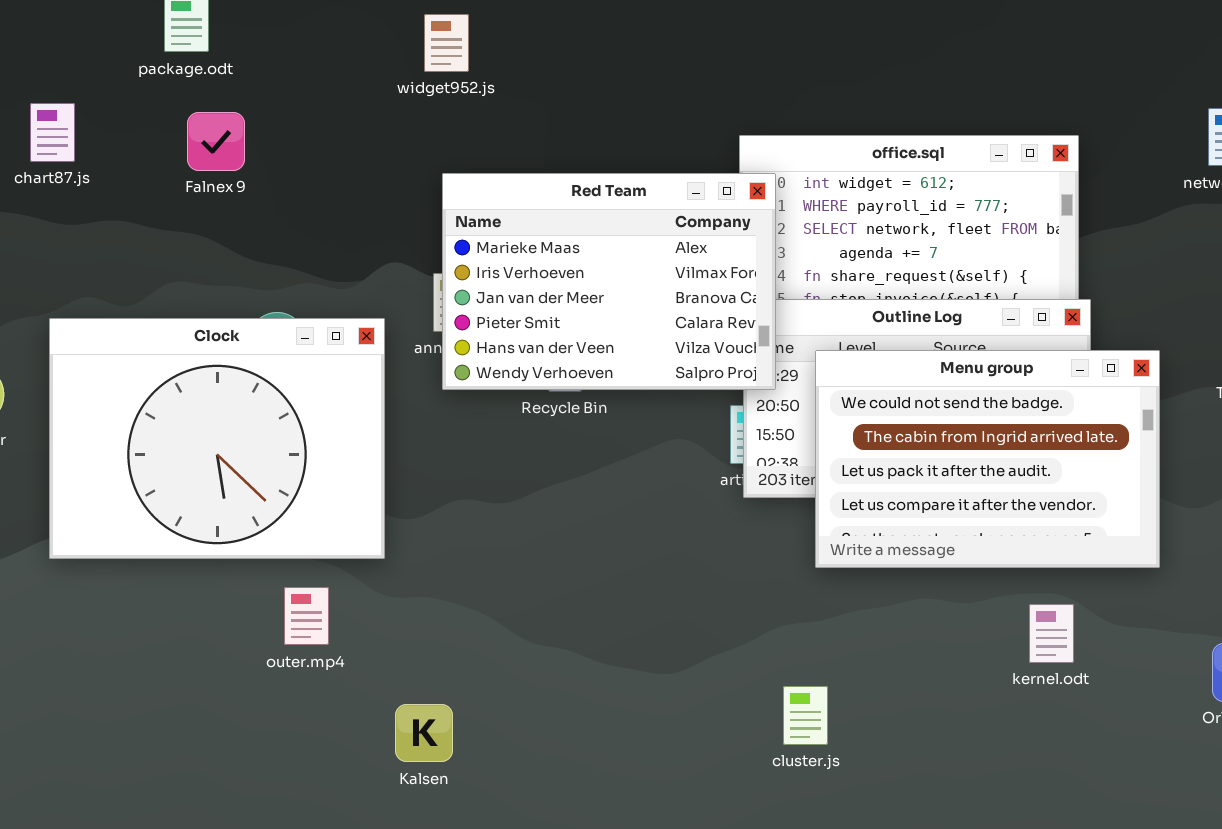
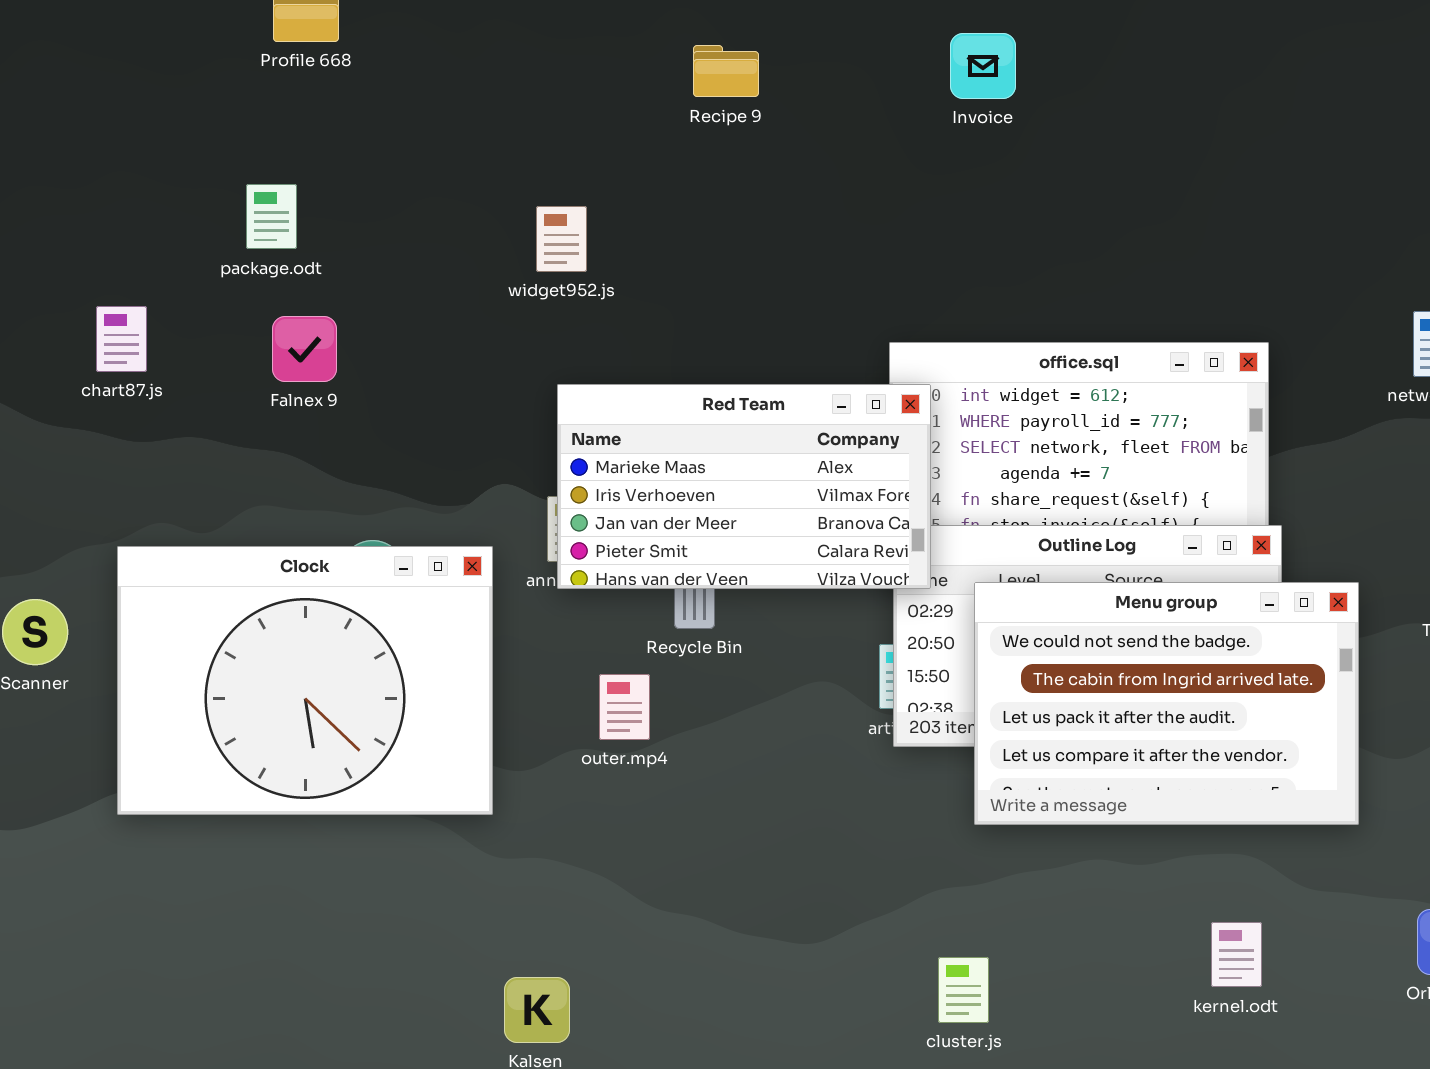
Red Team: [442,173,776,390] -> [557,384,931,589], resized
outer.mp4: [284,587,329,645] -> [599,674,650,740], moved
kernel.odt: [1029,604,1074,663] -> [1211,922,1262,987], moved

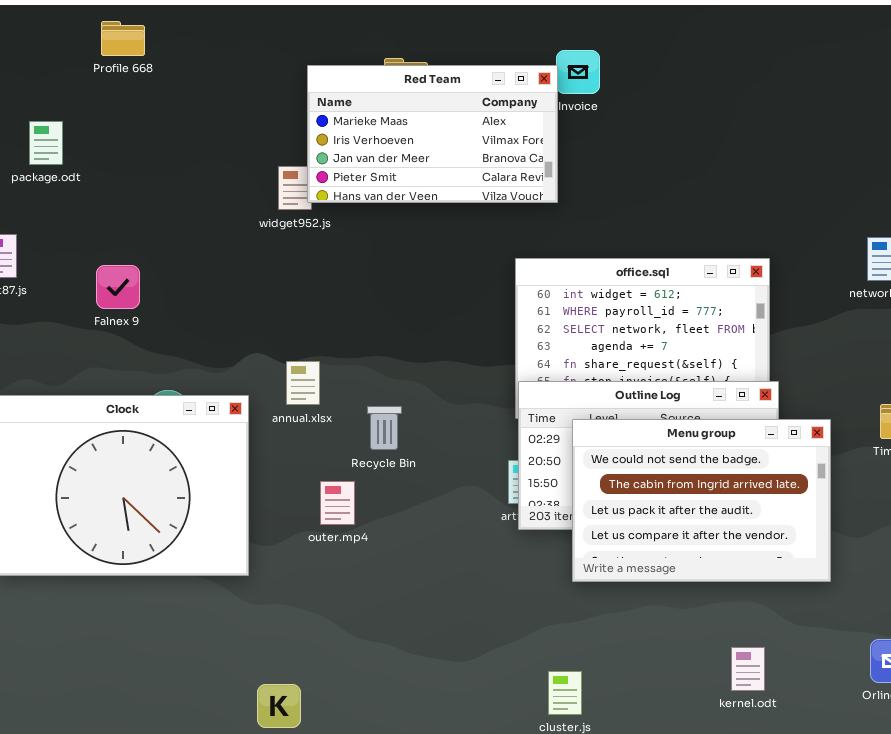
package.odt: [246,184,297,249] -> [29,121,63,165], moved
Falnex 9: [272,316,337,382] -> [96,265,140,309], moved
Red Team: [557,384,931,589] -> [307,65,558,203], moved

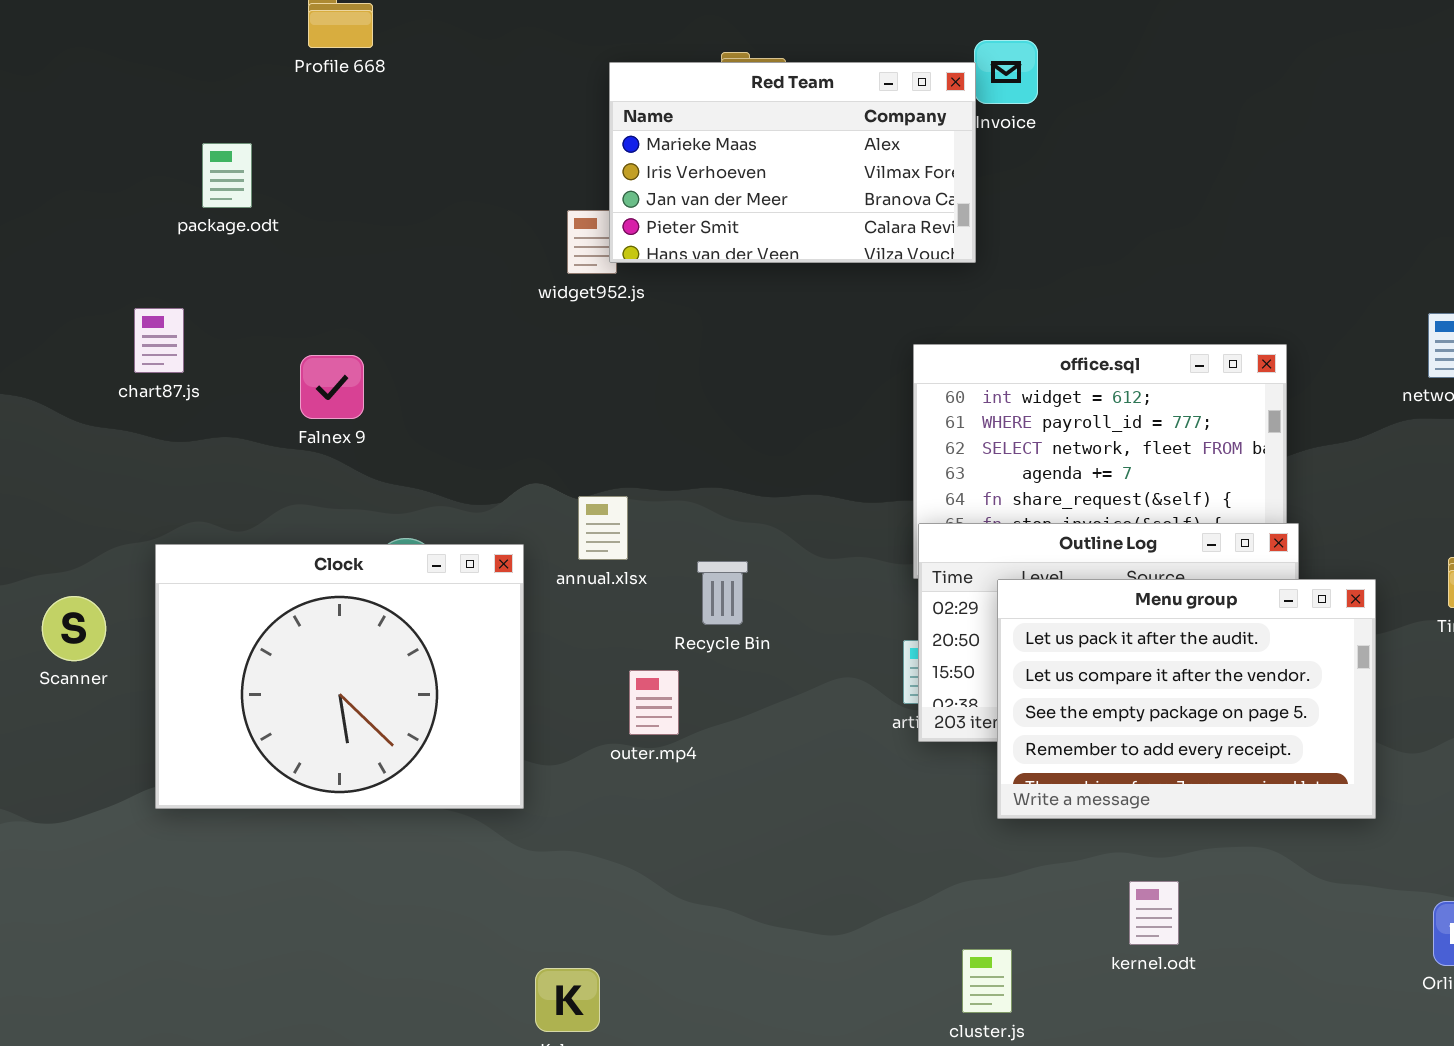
Menu group: [572,419,831,582] -> [997,579,1376,819], scrolled down 2 rows
kernel.odt: [731,647,765,691] -> [1129,881,1179,945], moved

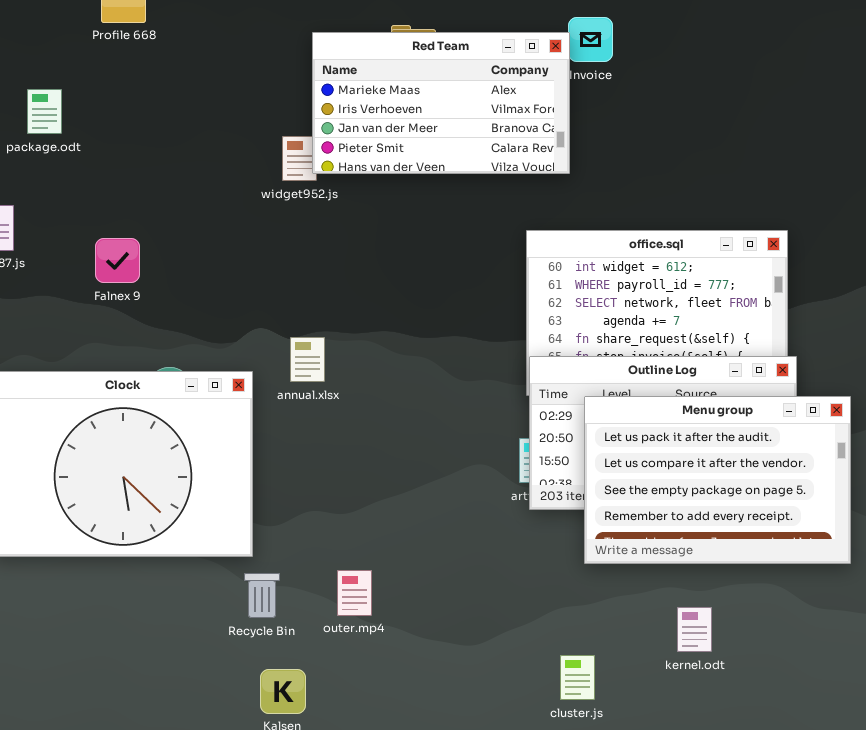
Recycle Bin: [697,561,748,625] -> [244,573,280,618], moved
outer.mp4: [629,670,679,735] -> [337,570,372,616], moved

